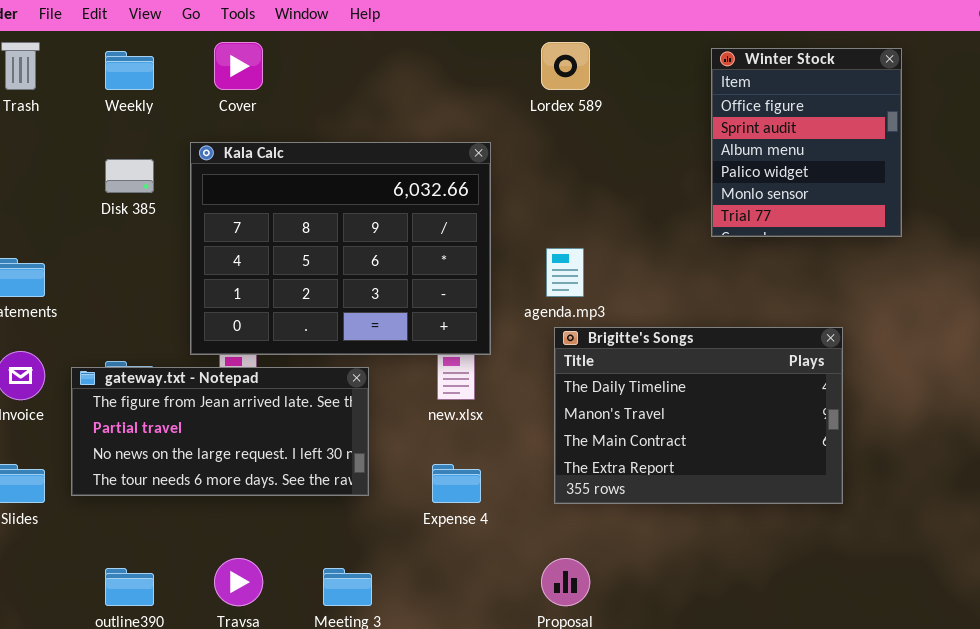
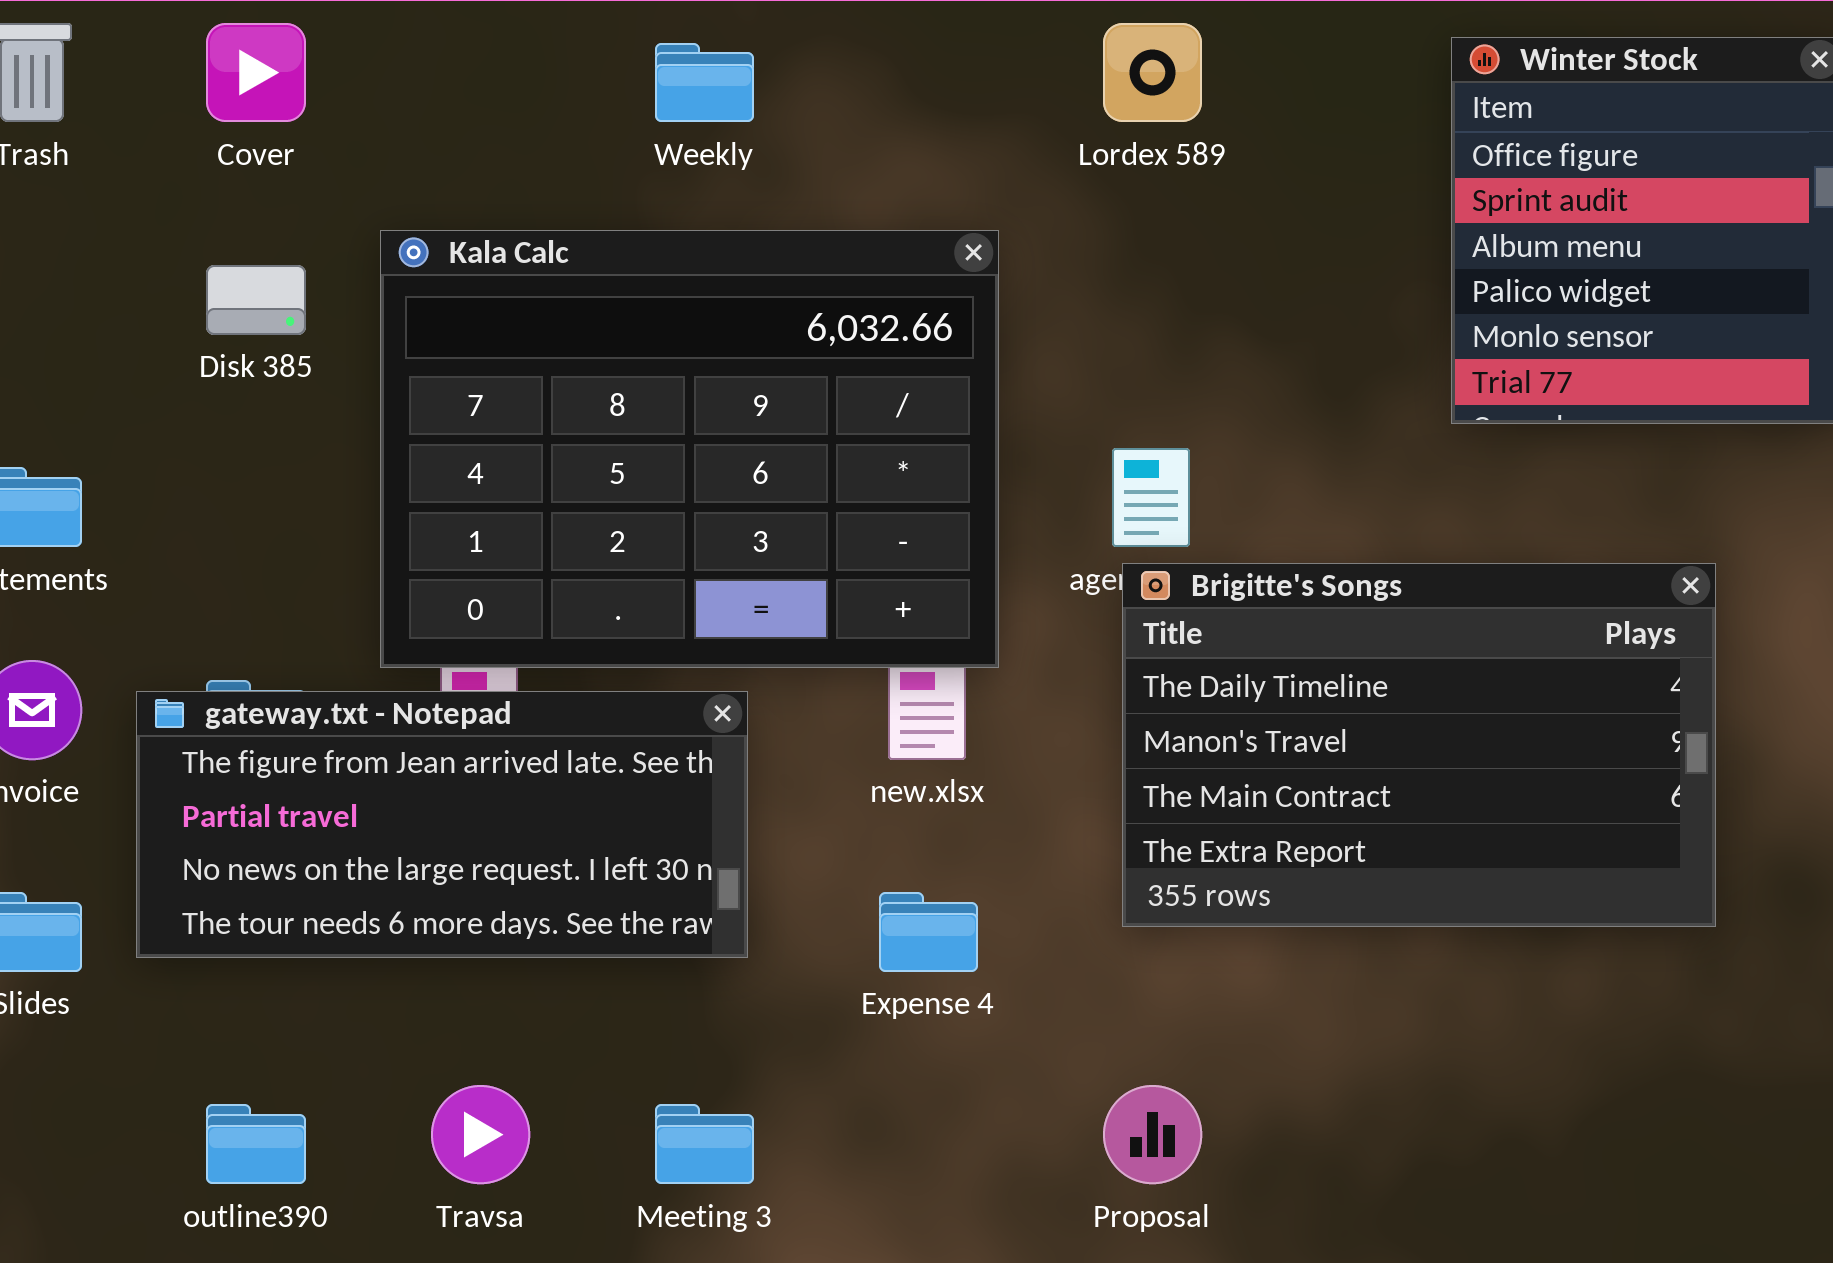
Cover: [214,42,263,90] -> [206,23,306,122], moved
Weekly: [105,51,154,90] -> [655,43,754,122], moved
Brigitte's Songs: [554,327,843,504] -> [1122,563,1716,927], moved

